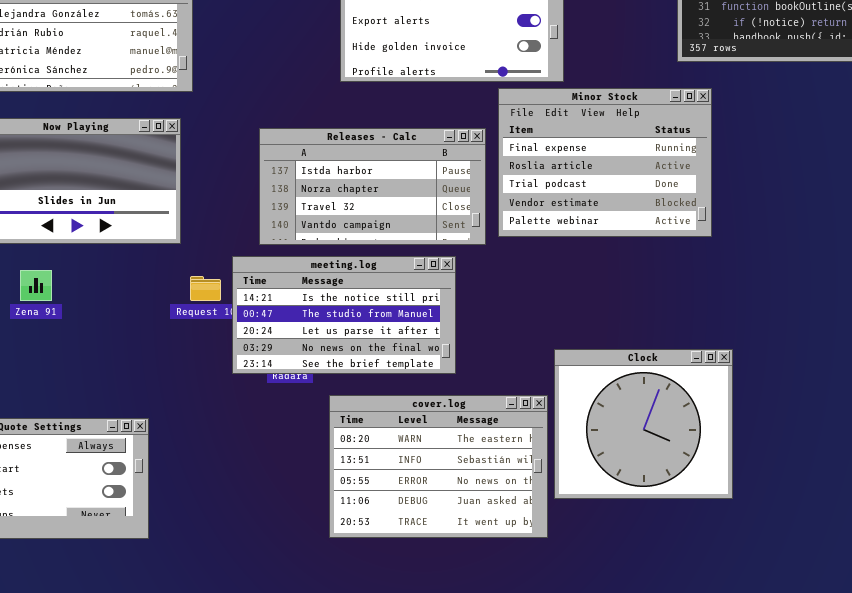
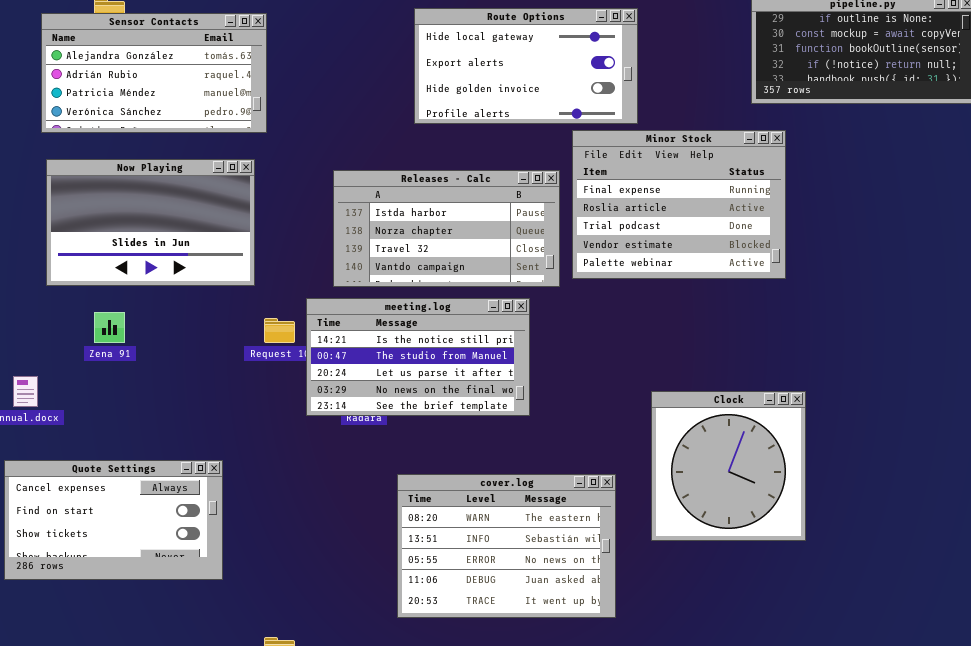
Clock: [554,349,733,499] -> [651,391,806,541], resized
cover.log: [329,395,548,538] -> [397,474,616,618], moved

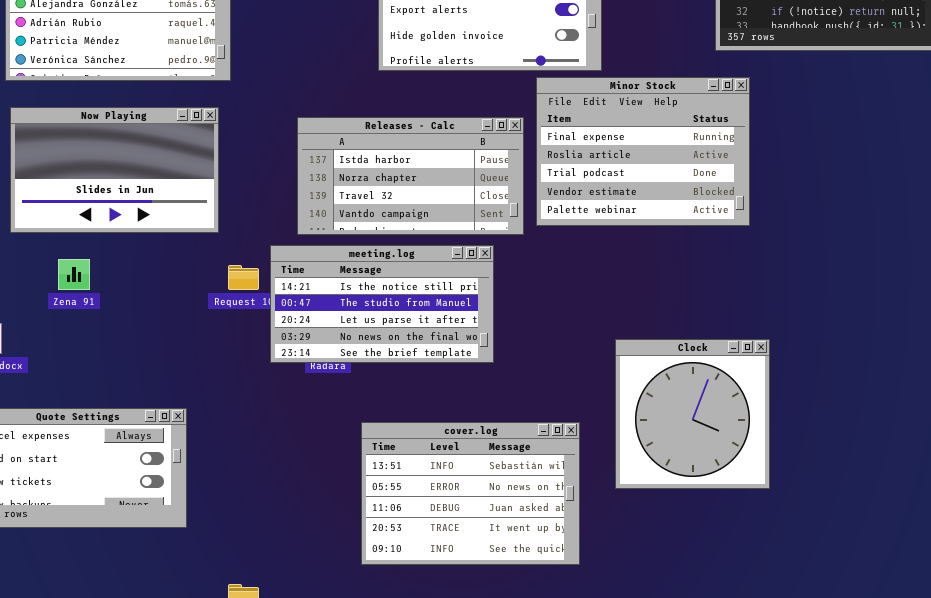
cover.log: [397,474,616,618] -> [361,422,580,565], scrolled down 1 row

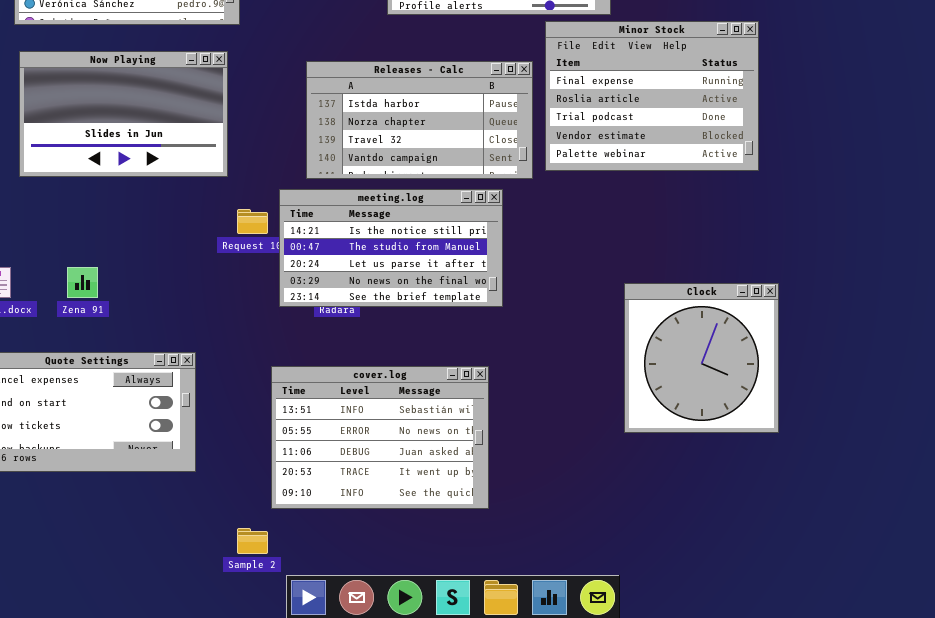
Zena 91: [58,259,90,290] -> [67,267,98,298], moved
cover.log: [361,422,580,565] -> [271,366,489,509], moved

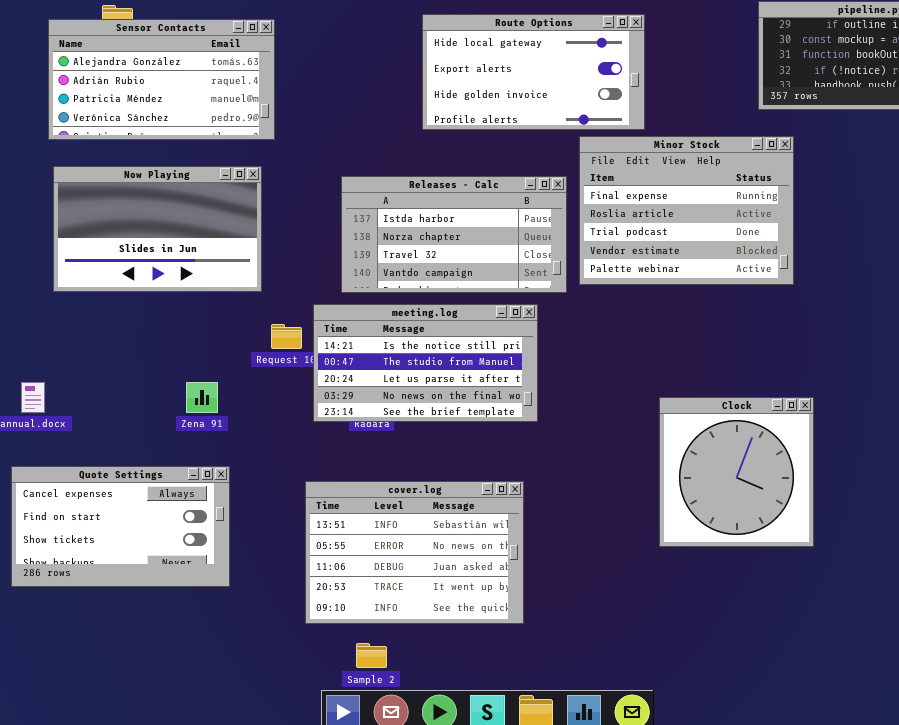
Zena 91: [67,267,98,298] -> [186,382,218,413], moved
Sample 2: [237,528,268,554] -> [356,643,387,668], moved

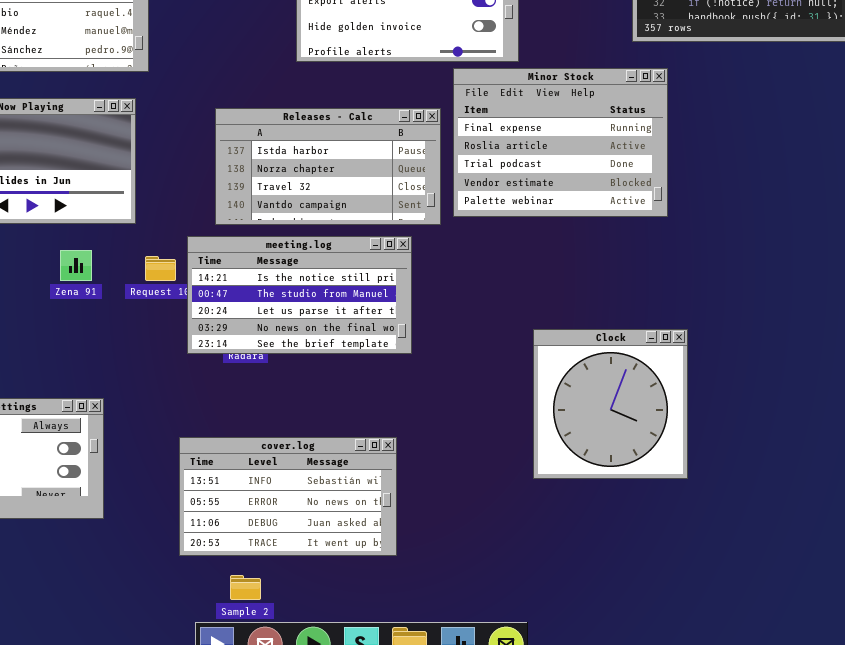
Zena 91: [186,382,218,413] -> [60,250,92,281], moved
cover.log: [305,481,524,624] -> [179,437,397,556], resized

